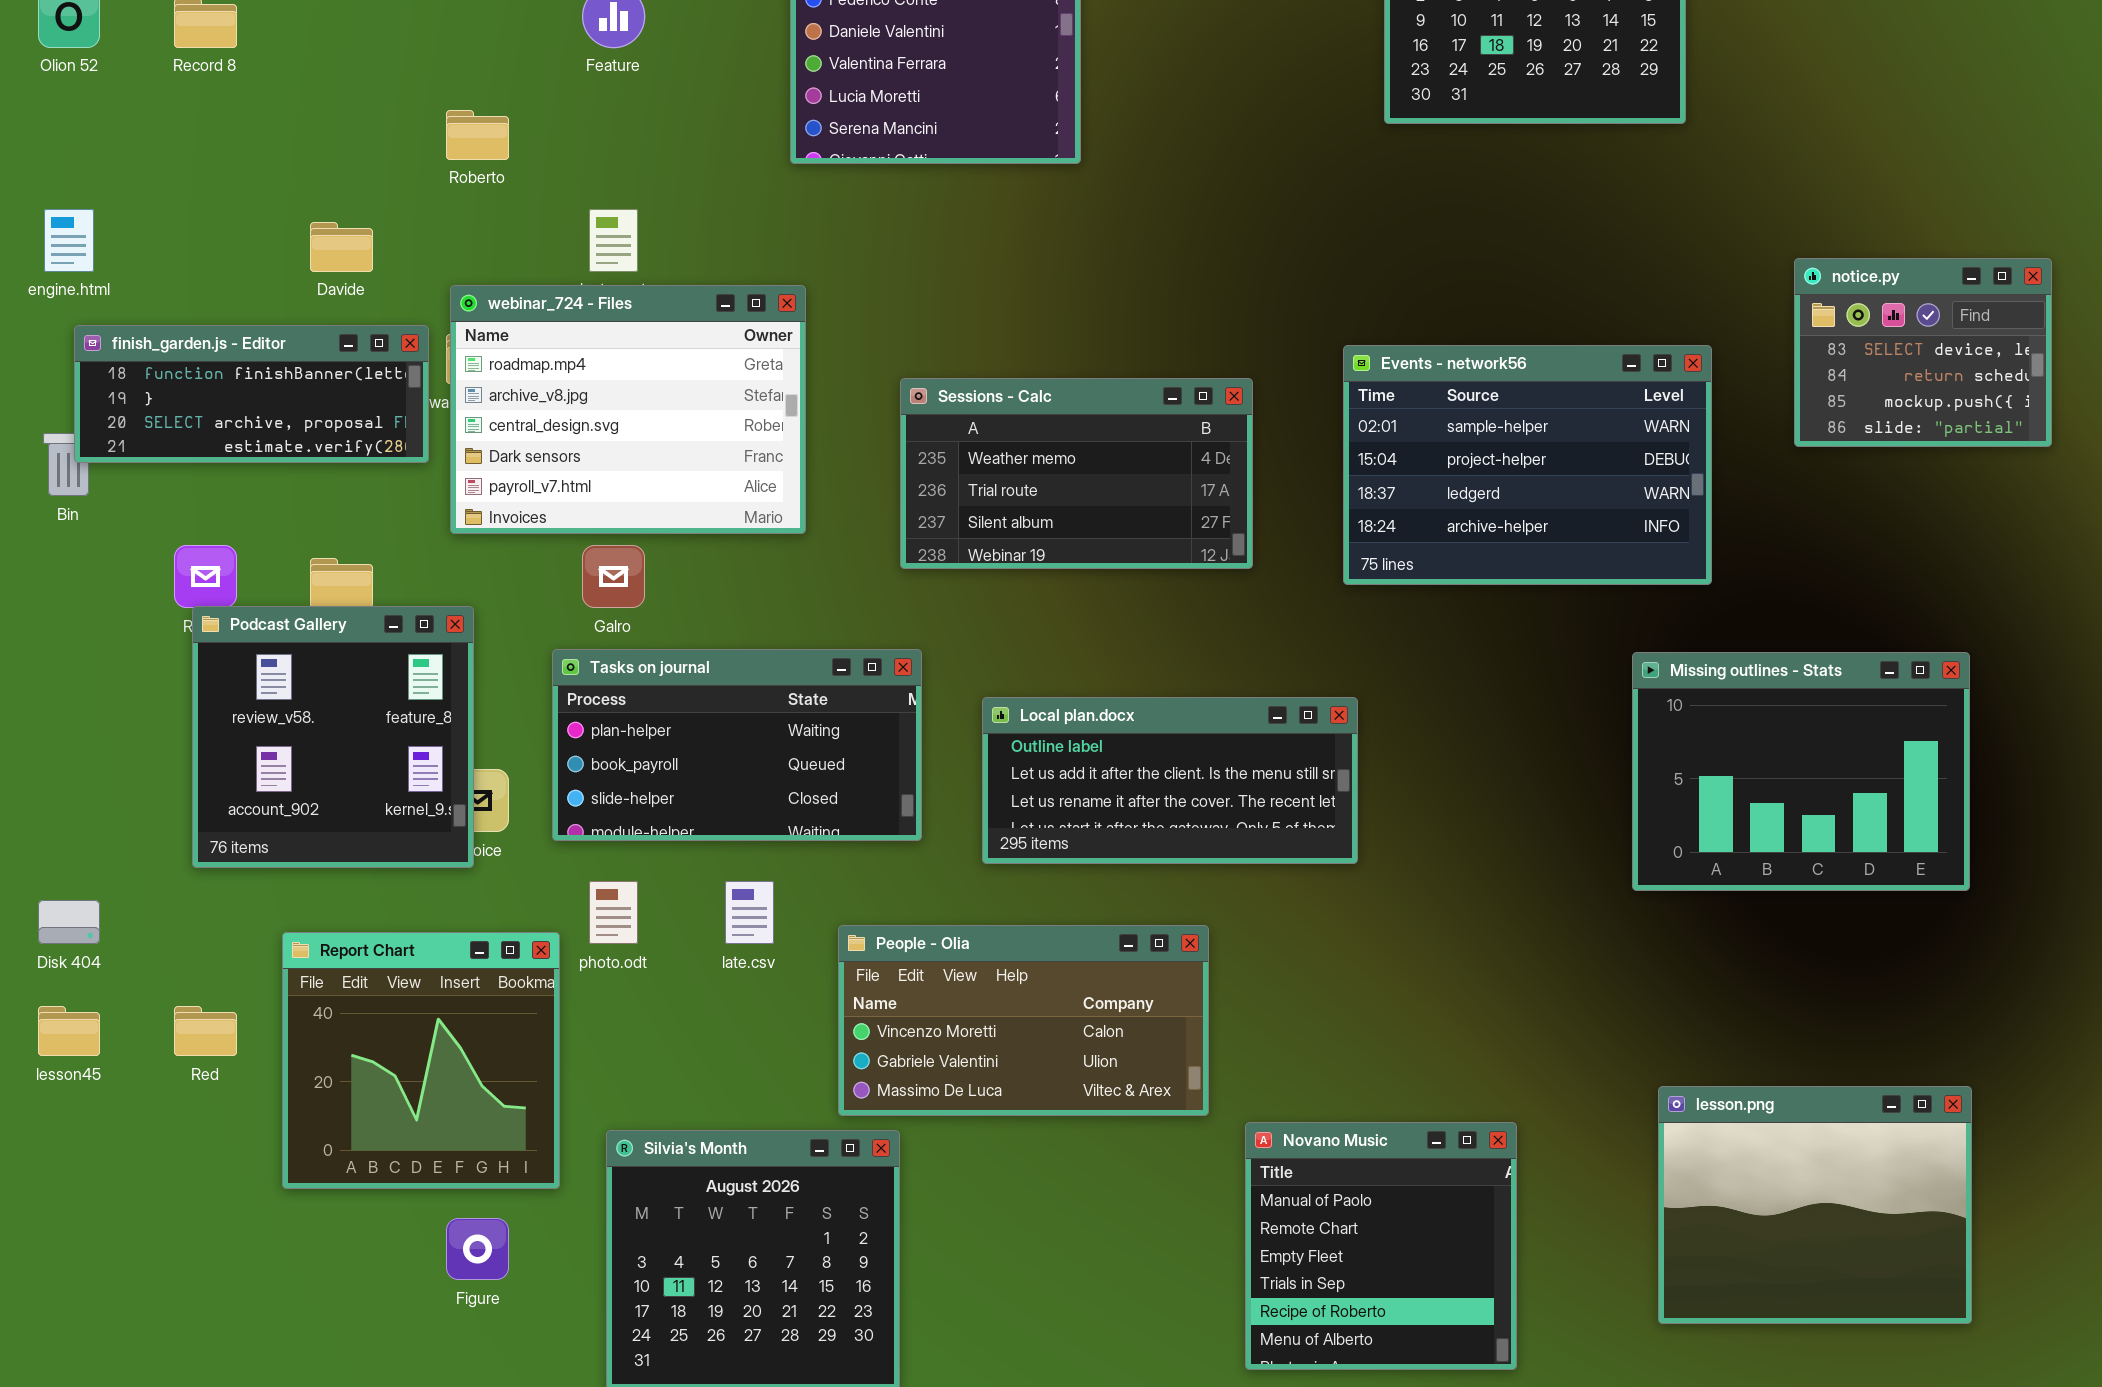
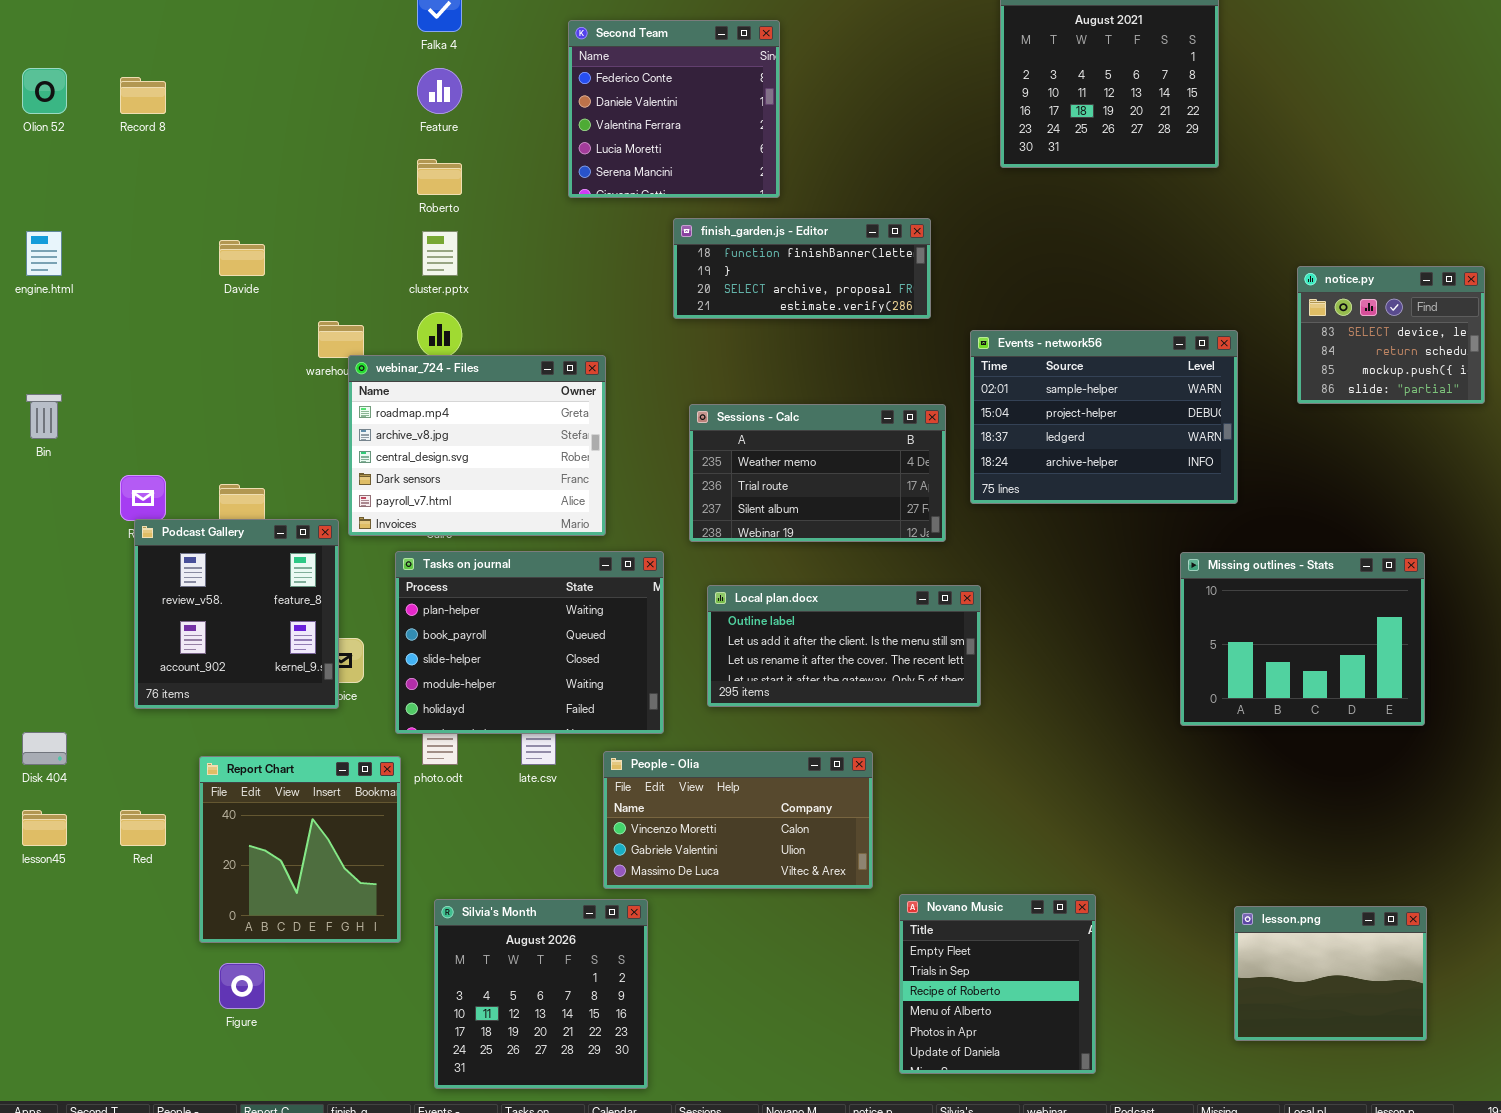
Roberto: [446,110,509,160] -> [417,159,462,195], moved
webinar_724 - Files: [450,285,806,534] -> [348,355,606,536], moved
finish_garden.js - Editor: [74,325,429,463] -> [673,218,931,319], moved
Sessions - Calc: [900,378,1253,569] -> [689,404,946,542], moved
Tasks on journal: [552,649,922,841] -> [395,551,664,734], resized
lesson.png: [1658,1086,1972,1324] -> [1234,906,1427,1041], resized
Novano Music: [1245,1122,1517,1370] -> [899,894,1096,1074], scrolled down 2 rows
Figure: [446,1218,509,1280] -> [219,963,265,1009], moved

